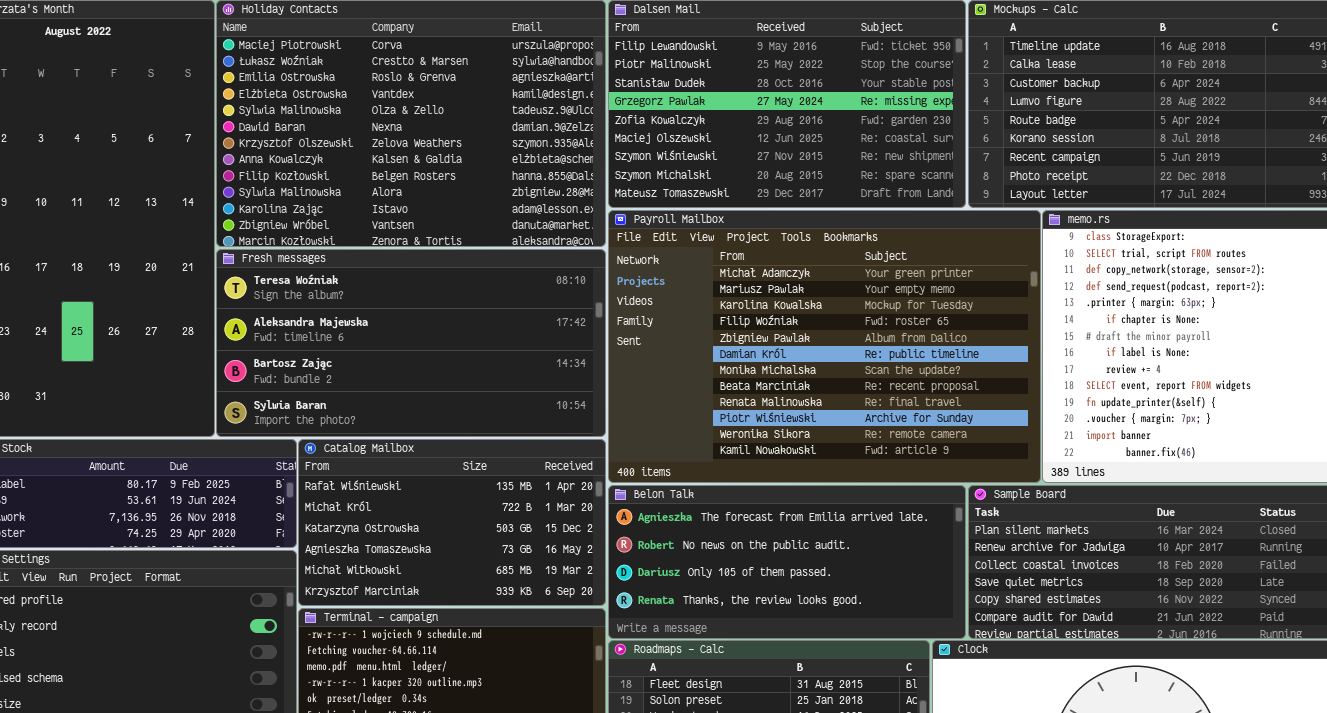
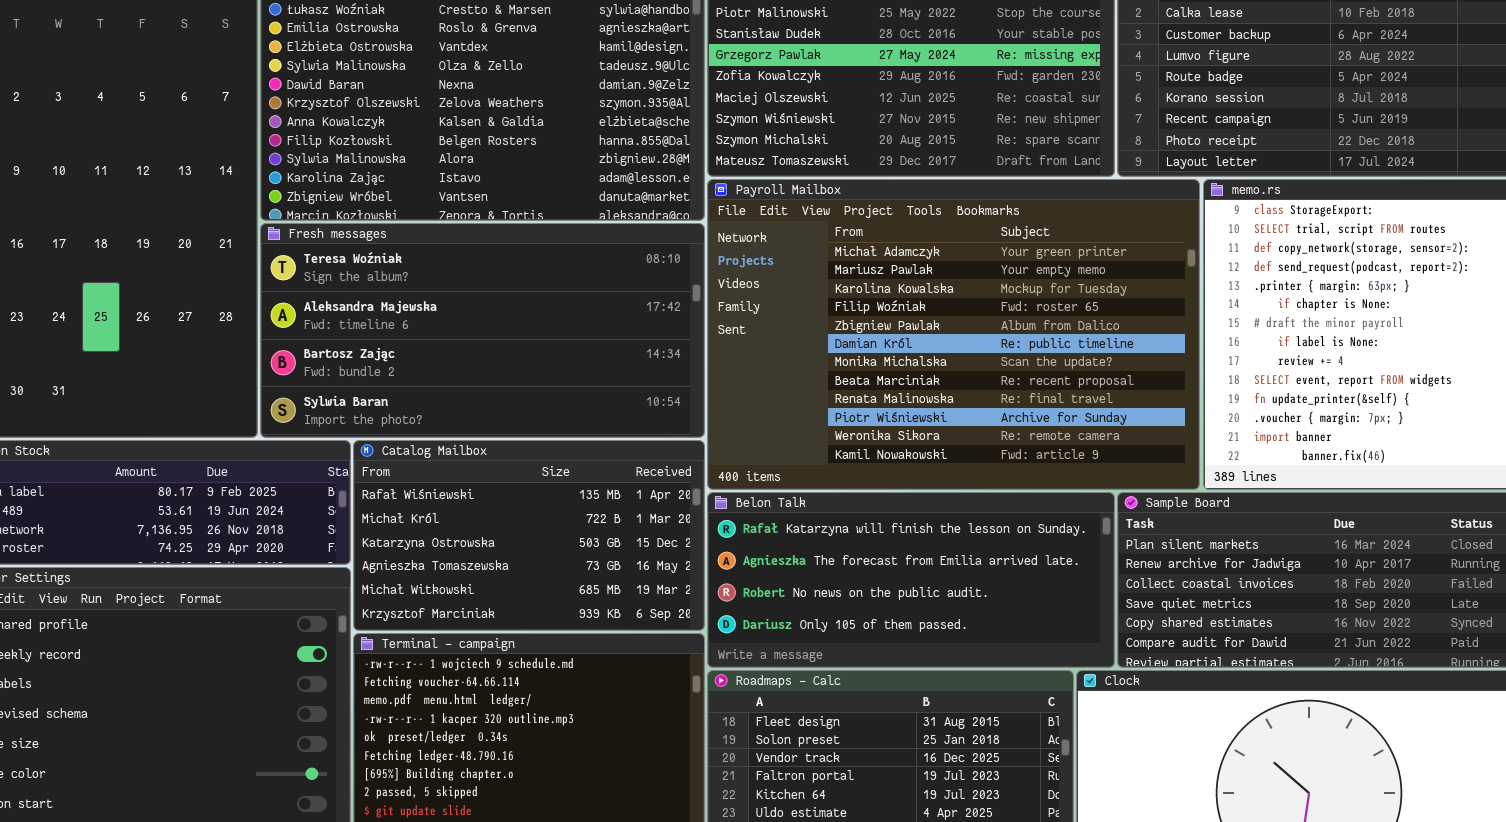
Belon Talk: [608,485,966,639] -> [707,492,1115,668], scrolled up 1 row

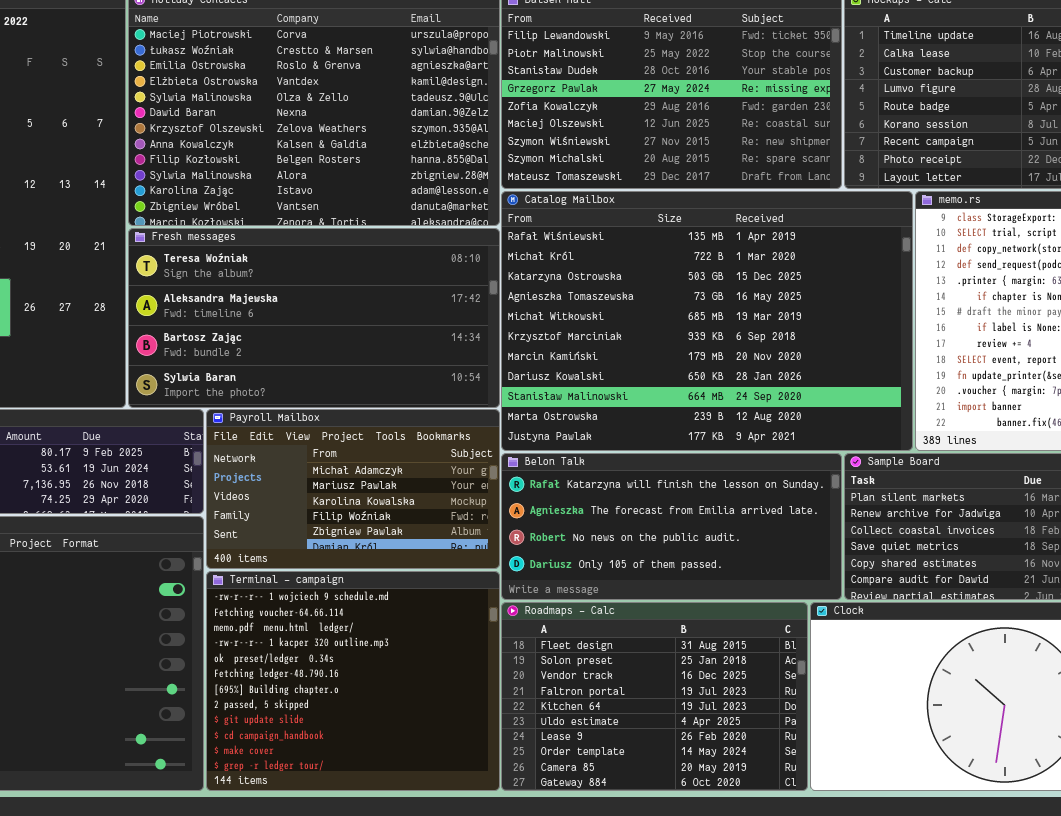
Payroll Mailbox: [707,179,1200,490] -> [206,409,500,569], moved, resized
Catalog Mailbox: [353,440,705,631] -> [501,191,913,451], moved, resized

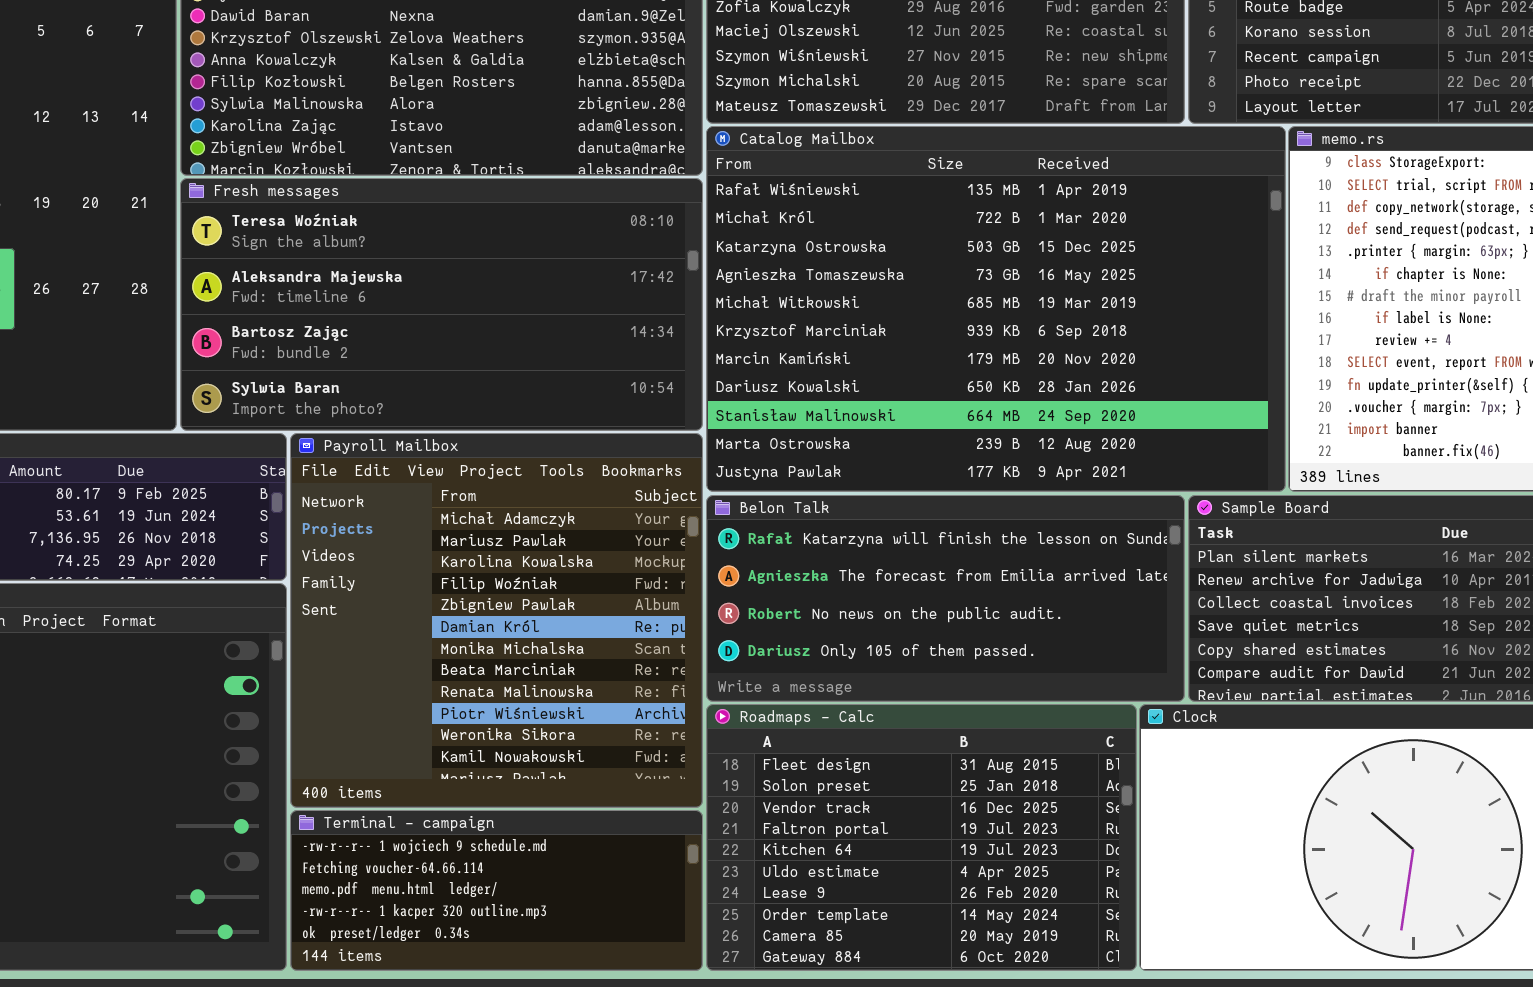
Payroll Mailbox: [206,409,500,569] -> [290,433,703,808], resized
Terminal - campaign: [206,571,500,791] -> [290,810,703,971], resized

